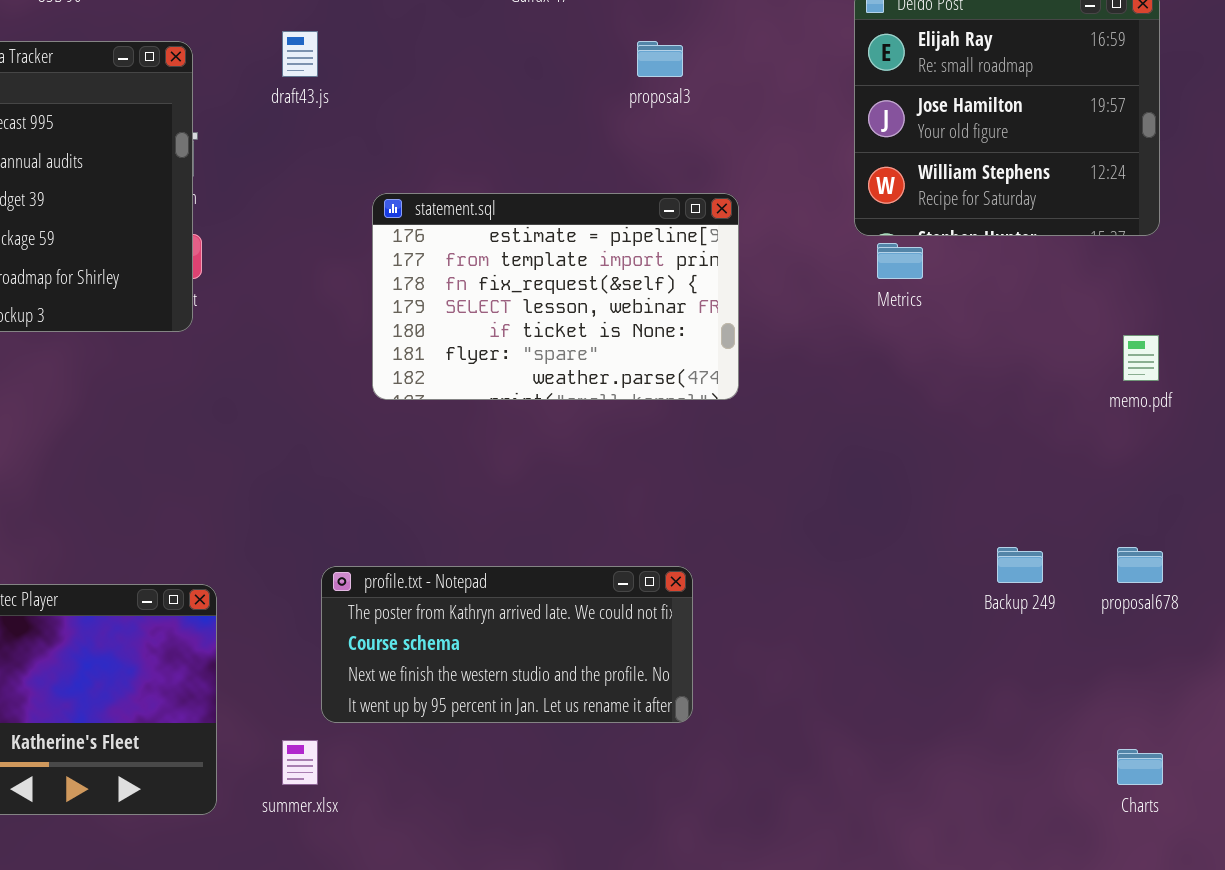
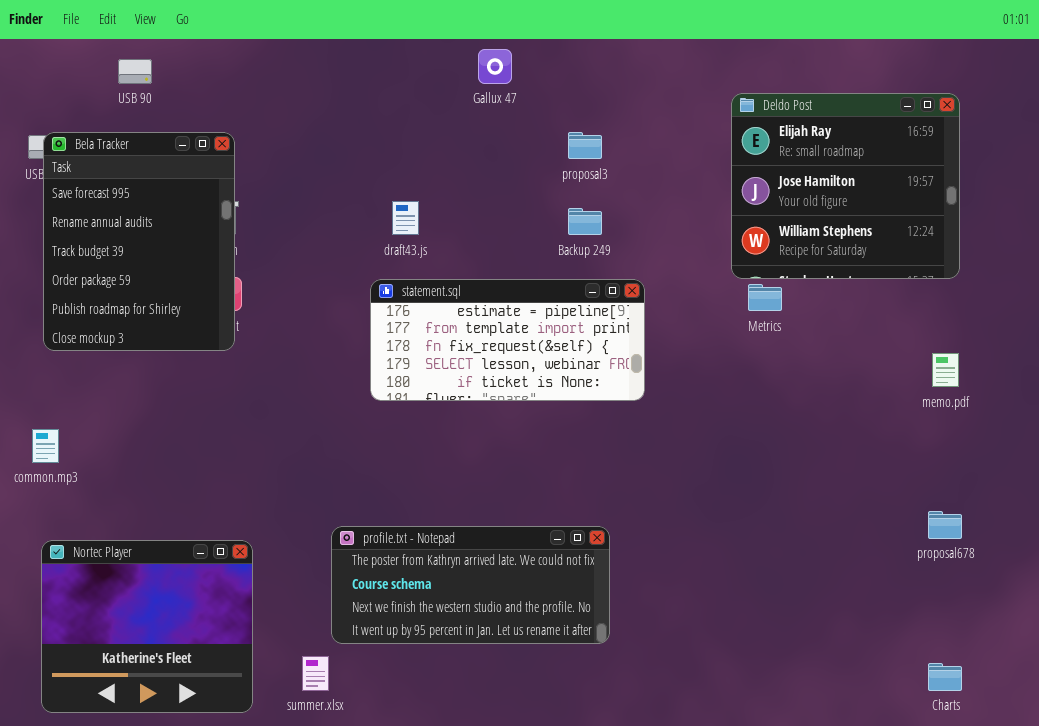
draft43.js: [282,31,318,77] -> [392,201,419,235], moved
statement.sql: [372,193,739,400] -> [370,279,645,401], resized
Backup 249: [997,547,1043,583] -> [568,208,602,235], moved

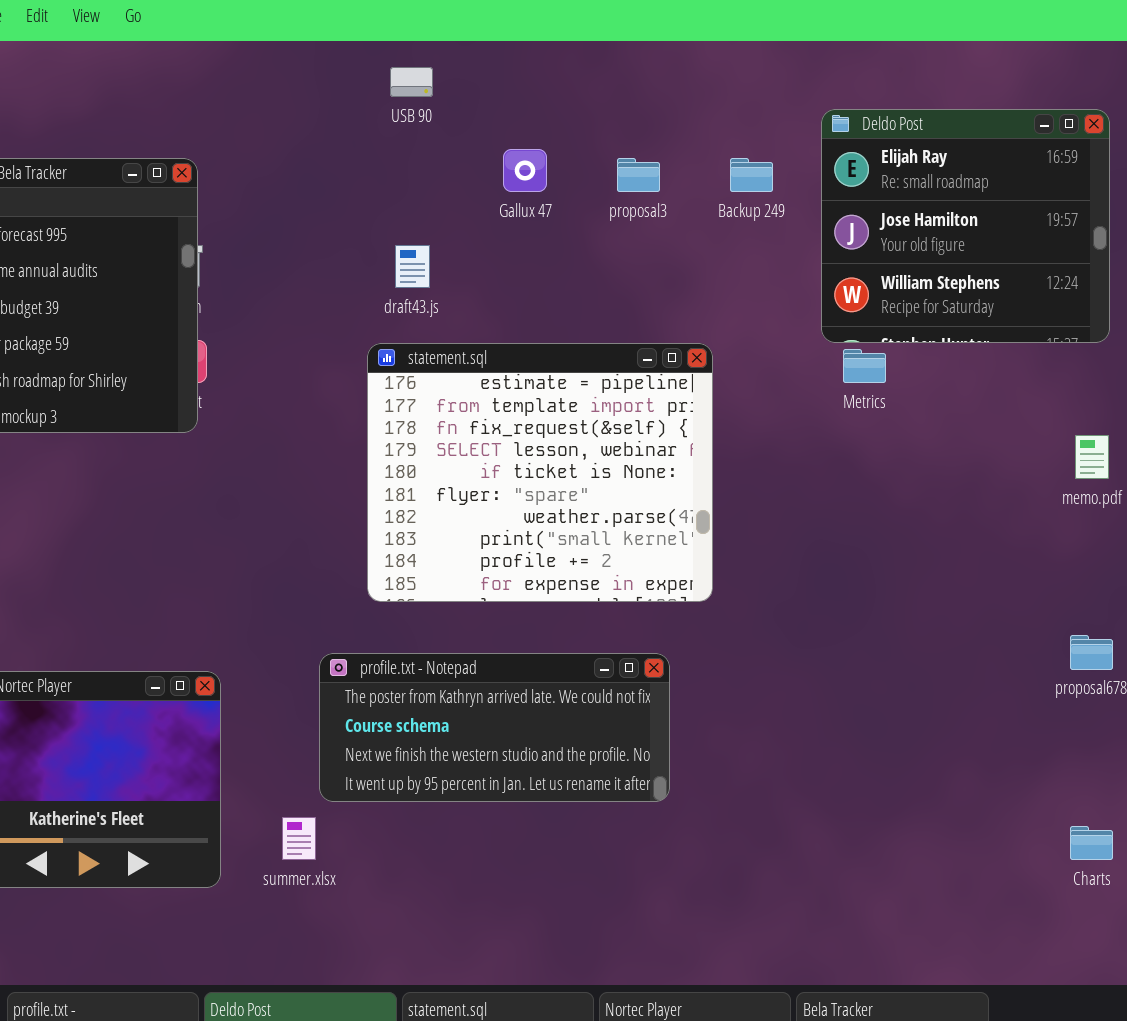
Gallux 47: [478,49,512,84] -> [503,149,547,192], moved
USB 90: [118,59,152,84] -> [390,67,433,97], moved
Backup 249: [568,208,602,235] -> [730,158,773,192], moved
statement.sql: [370,279,645,401] -> [367,343,713,602], resized

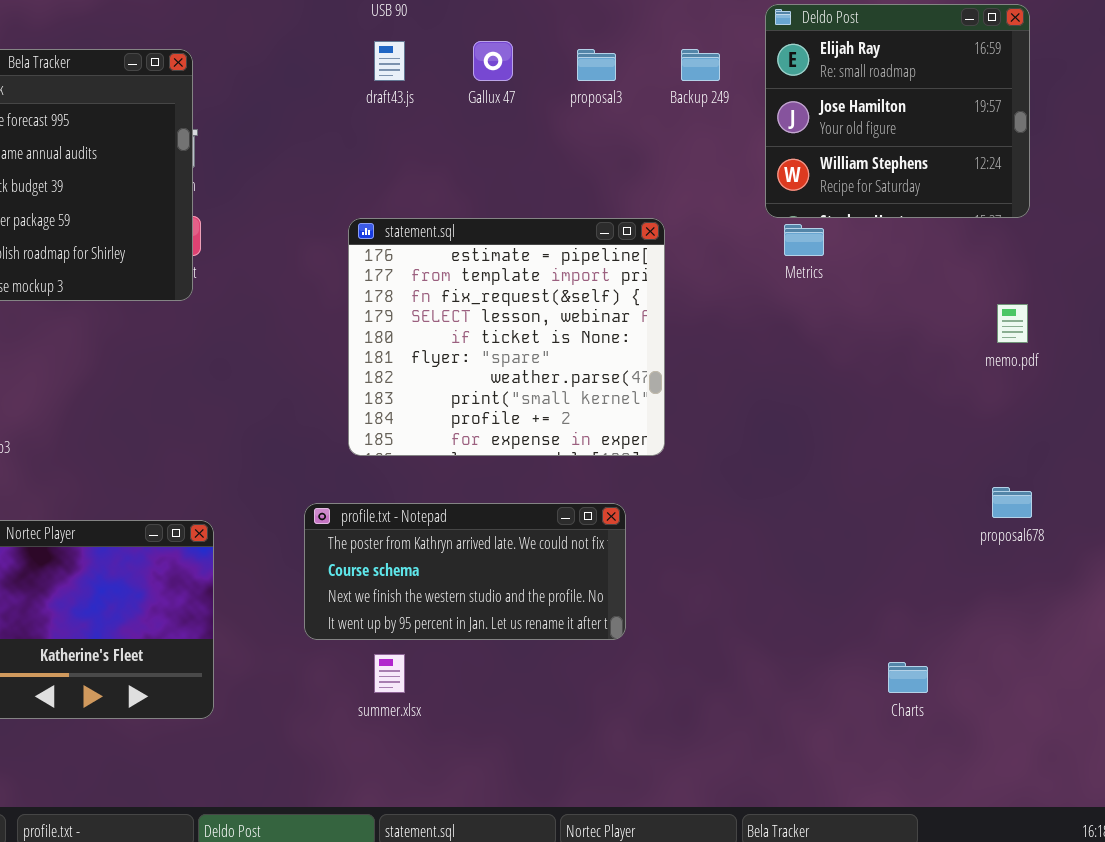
draft43.js: [395,245,430,288] -> [374,41,405,81], moved
summer.xlsx: [282,817,316,860] -> [374,654,405,693], moved
Charts: [1070,826,1113,860] -> [888,662,928,693], moved

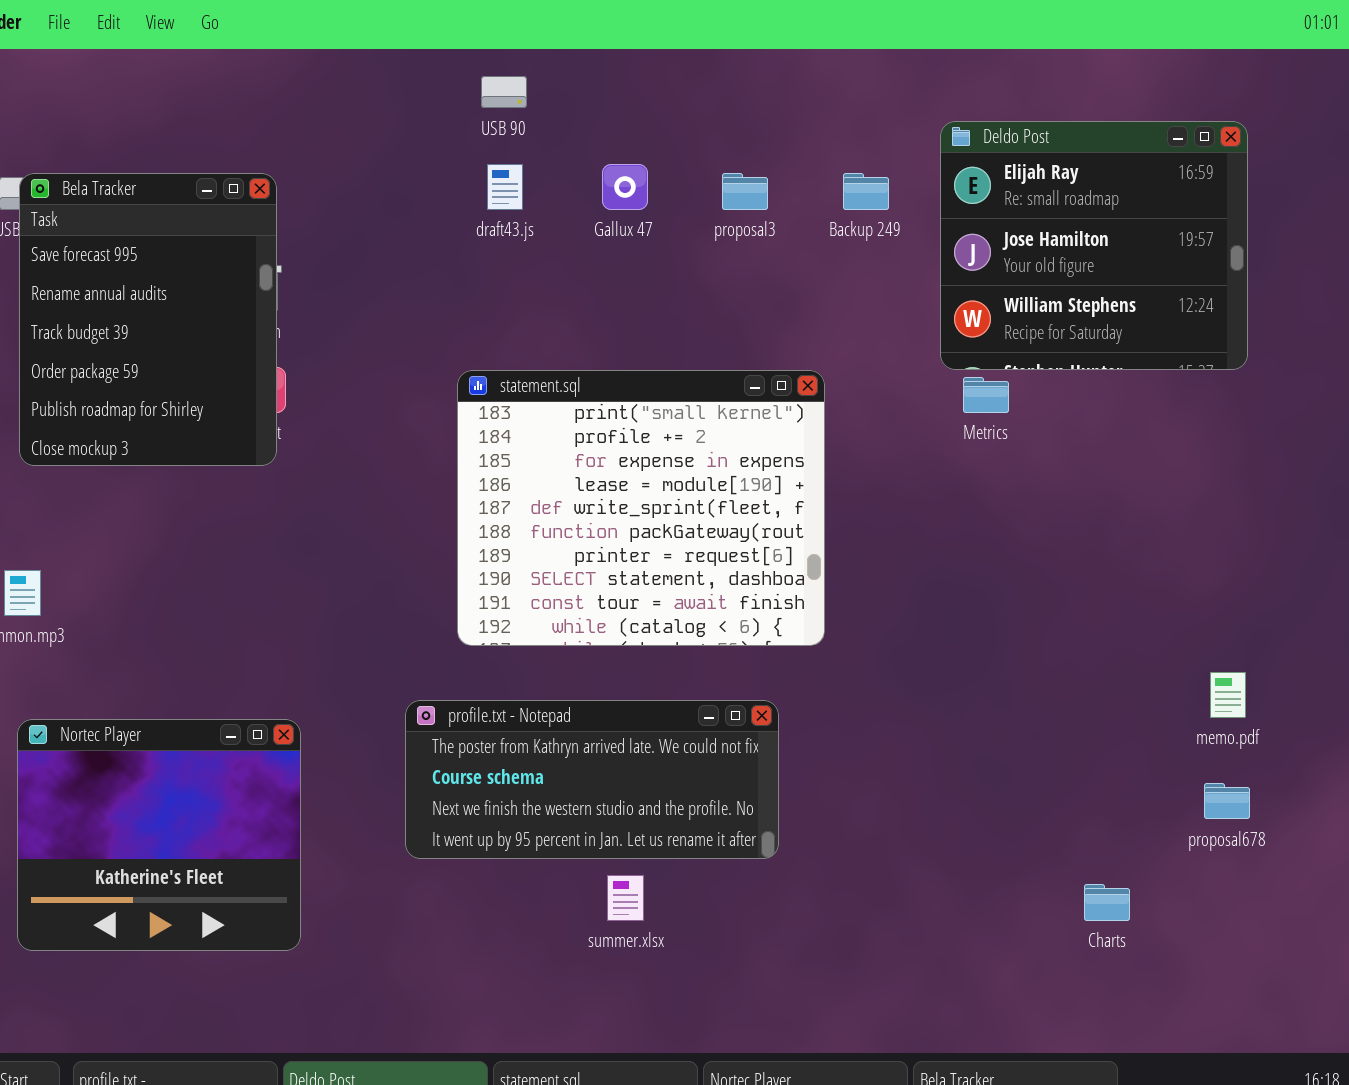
statement.sql: [348,218,665,456] -> [457,370,825,646], scrolled down 7 rows
memo.pdf: [997,304,1028,343] -> [1210,672,1246,718], moved
proposal678: [992,487,1032,518] -> [1204,783,1250,819], moved
summer.xlsx: [374,654,405,693] -> [607,875,644,921], moved

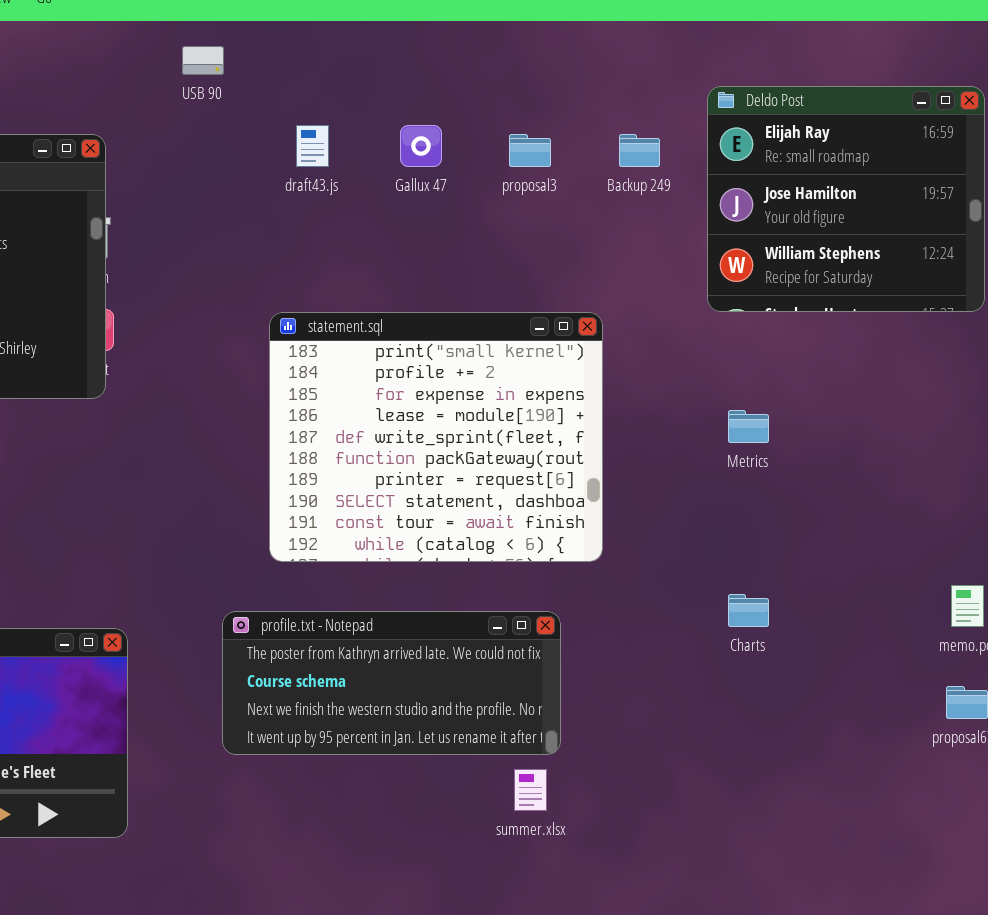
USB 90: [481,76,527,108] -> [182,46,224,75], moved
Metrics: [963,377,1009,413] -> [728,410,769,443], moved
summer.xlsx: [607,875,644,921] -> [514,769,547,811], moved
Charts: [1084,884,1130,921] -> [728,594,769,627], moved

